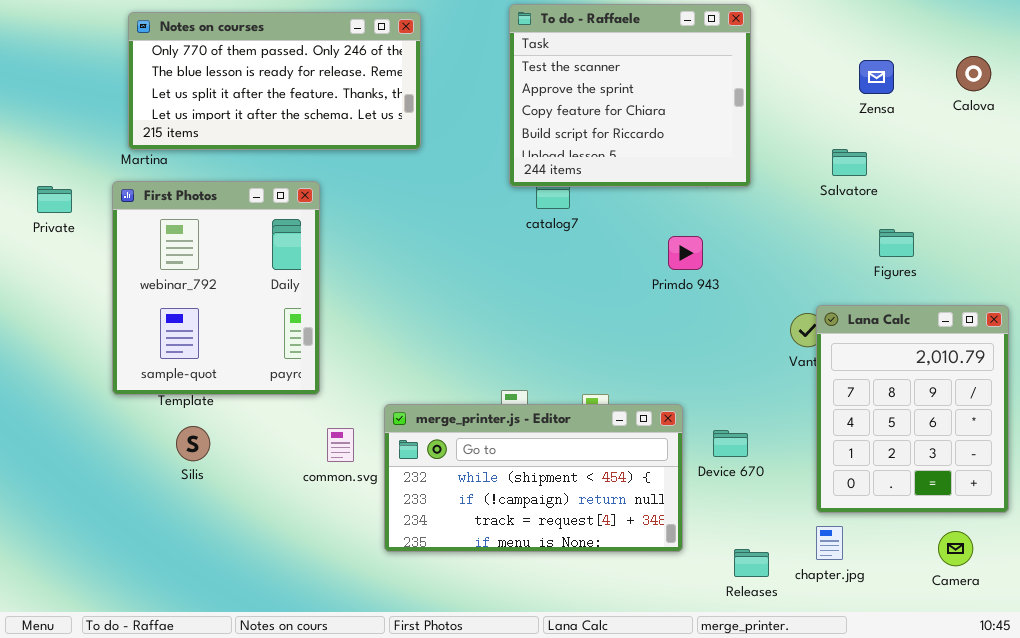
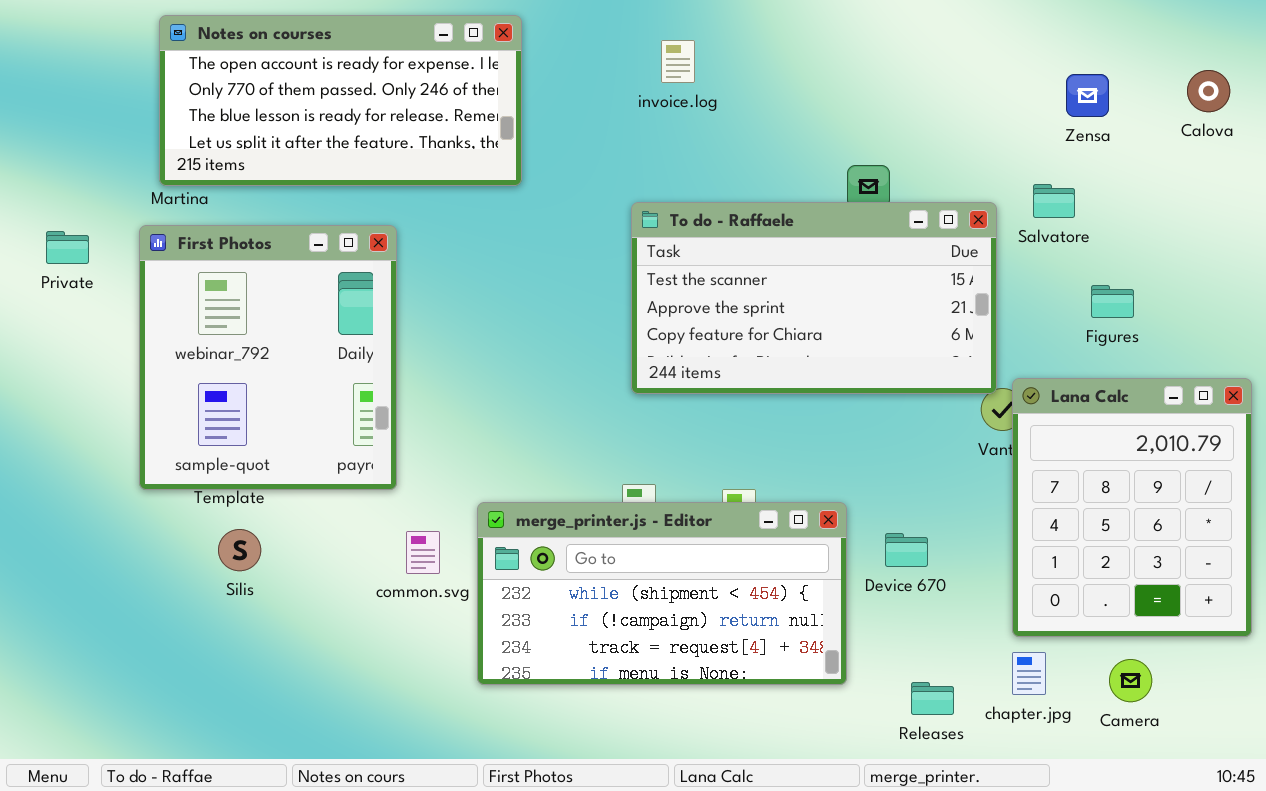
To do - Raffaele: [509,4,751,187] -> [631,202,997,394], moved, resized
Notes on courses: [128,12,421,150] -> [159,15,522,186], scrolled up 1 row
Camera: [938,531,973,566] -> [1109,659,1152,702], moved

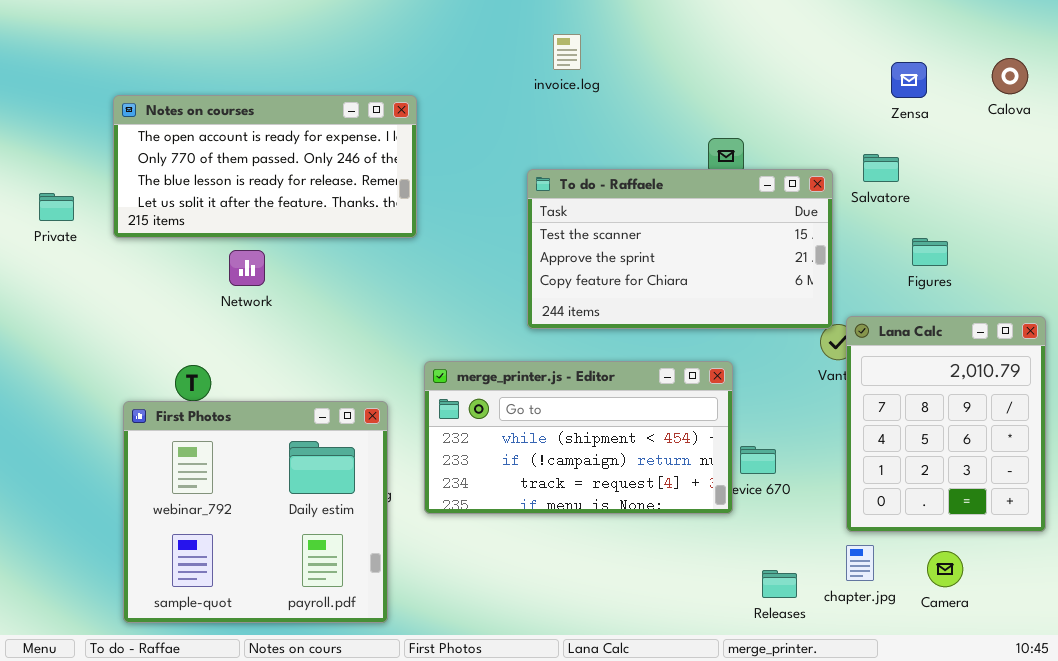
Notes on courses: [159,15,522,186] -> [113,95,417,238], moved
First Photos: [139,225,397,490] -> [123,401,388,623], moved, resized
merge_printer.js - Editor: [477,502,847,685] -> [424,361,733,514], moved

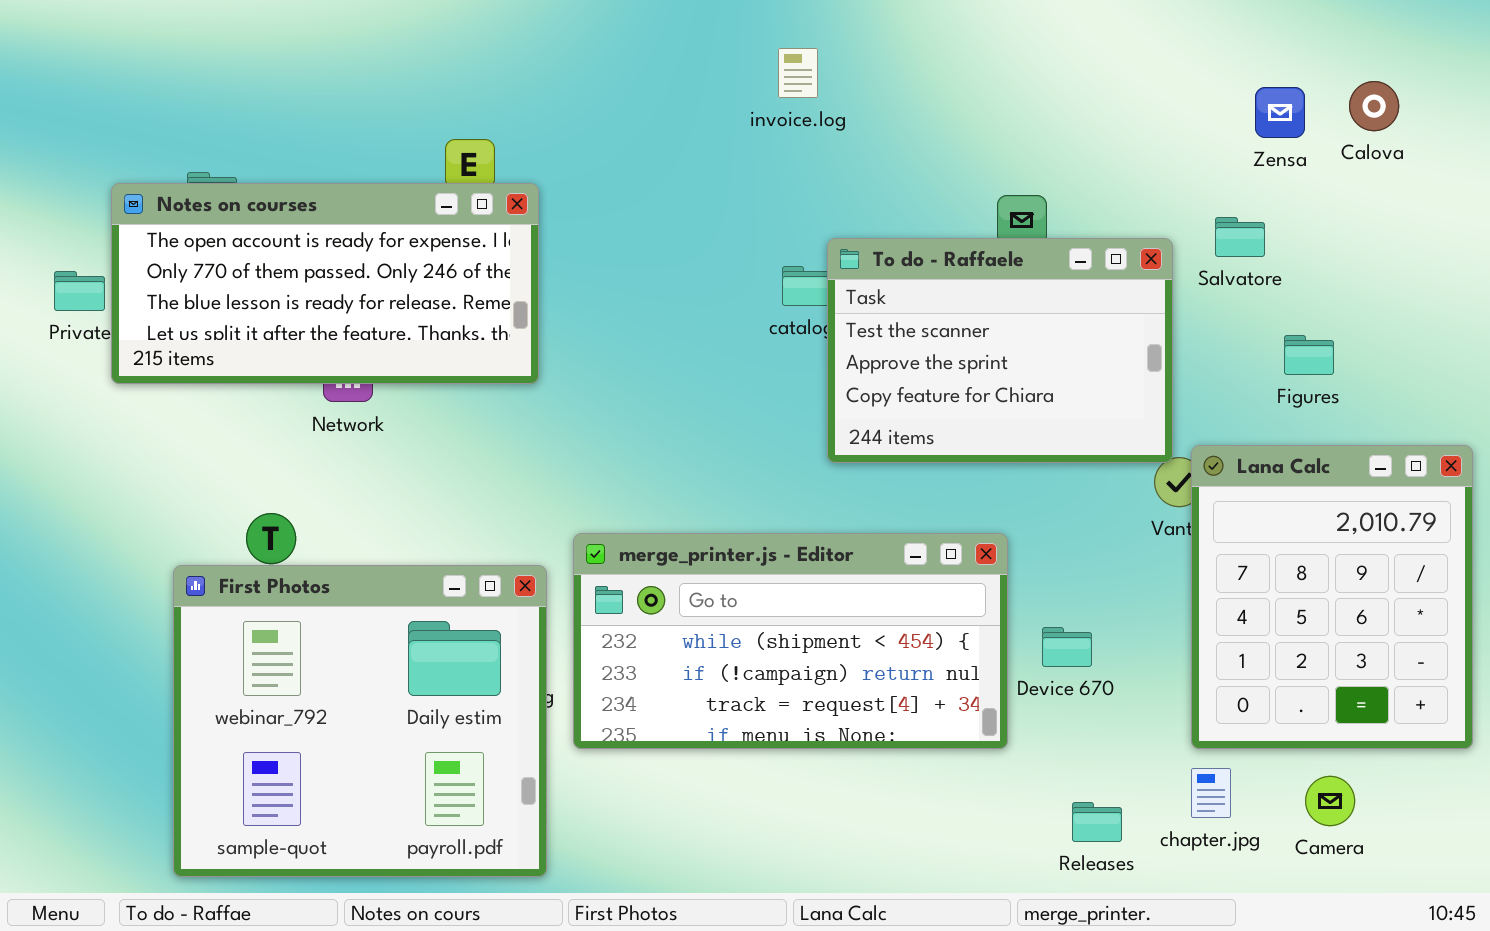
Calova: [992,58,1028,94] -> [1349,81,1399,131], moved
Notes on courses: [113,95,417,238] -> [111,183,539,384], moved
To do - Raffaele: [527,169,833,329] -> [827,238,1173,463], resized
merge_printer.js - Editor: [424,361,733,514] -> [573,533,1008,749], moved

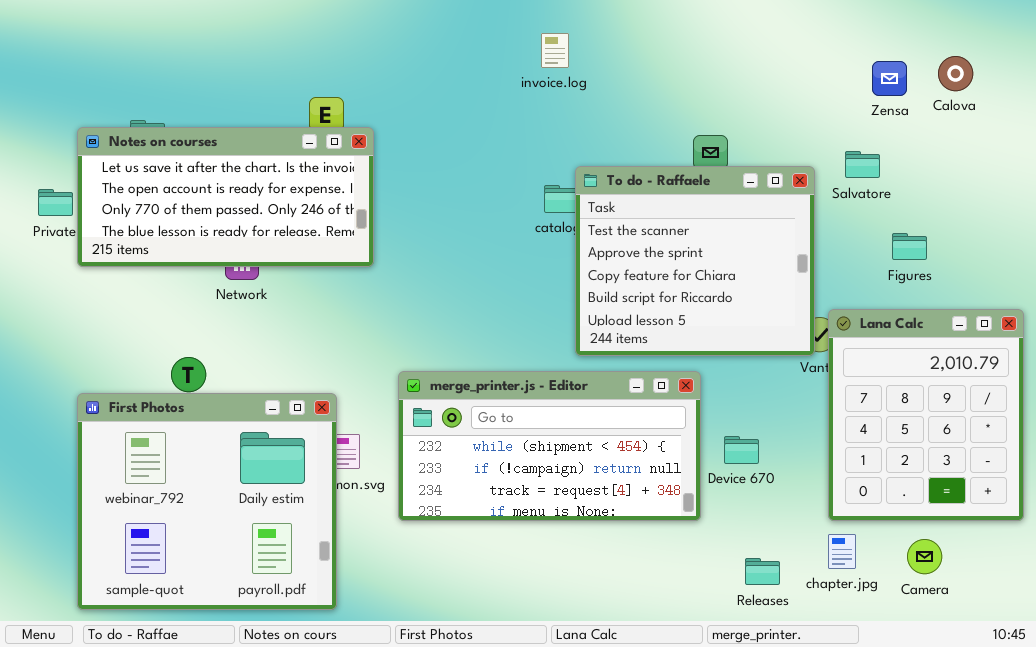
Notes on courses: [111,183,539,384] -> [77,127,374,267], scrolled up 1 row
To do - Raffaele: [827,238,1173,463] -> [575,166,815,356], resized
First Photos: [173,565,547,877] -> [77,393,337,610], moved

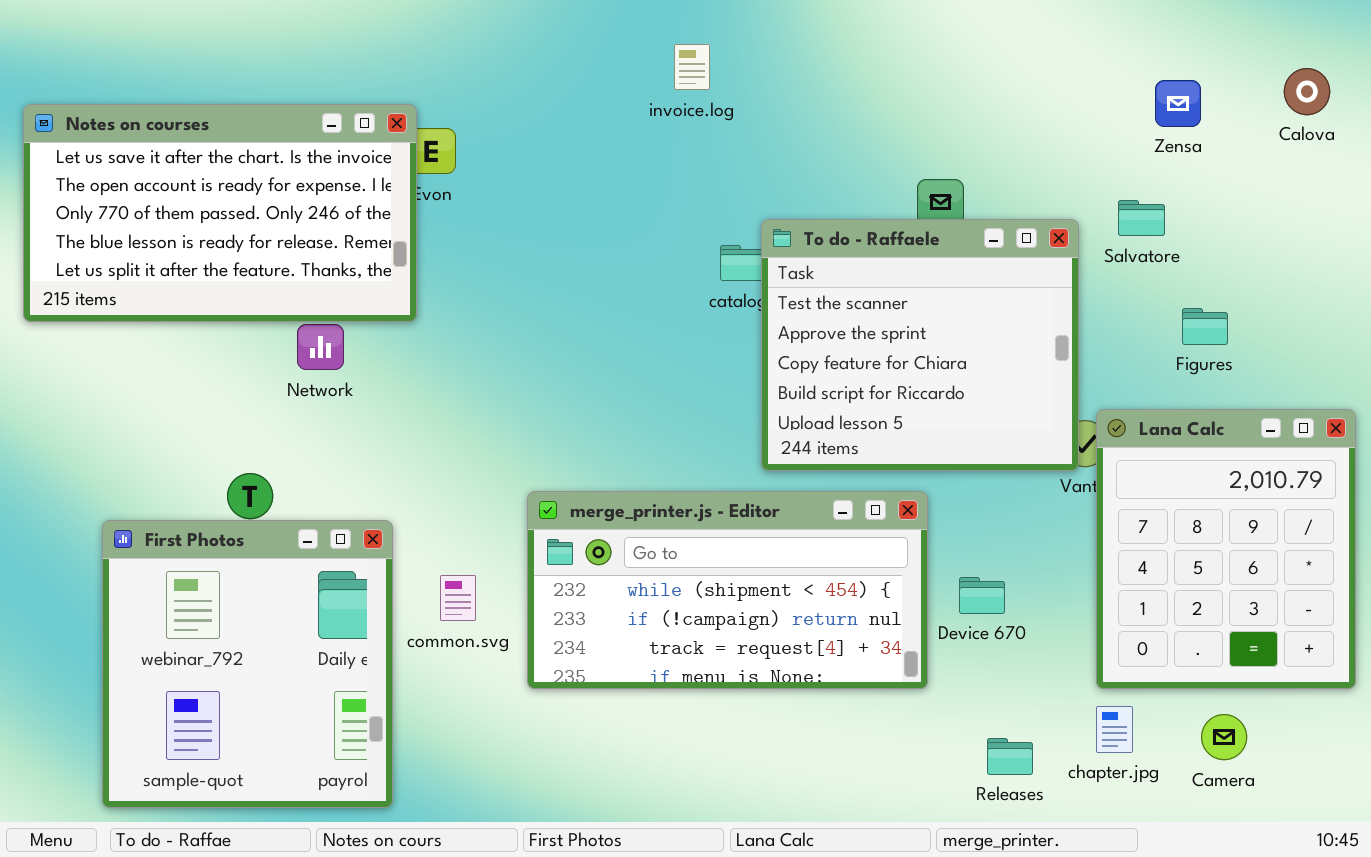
invoice.log: [541,33,569,68] -> [674,44,710,90], moved
Calova: [938,56,973,91] -> [1284,68,1330,115], moved
Notes on courses: [77,127,374,267] -> [23,104,417,322], moved, resized
First Photos: [77,393,337,610] -> [102,520,393,808], resized

